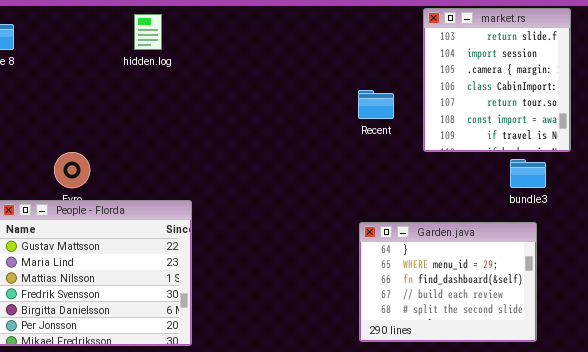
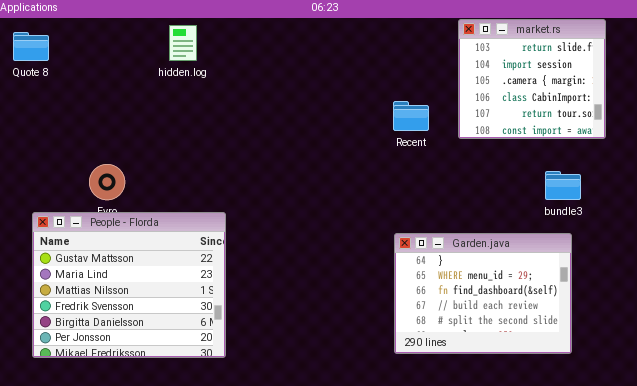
market.rs: [423,8,571,152] -> [458,19,606,139], resized

